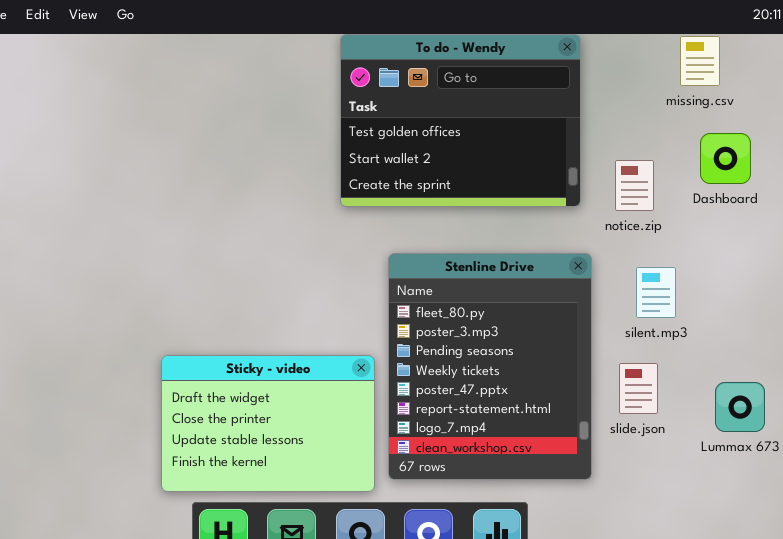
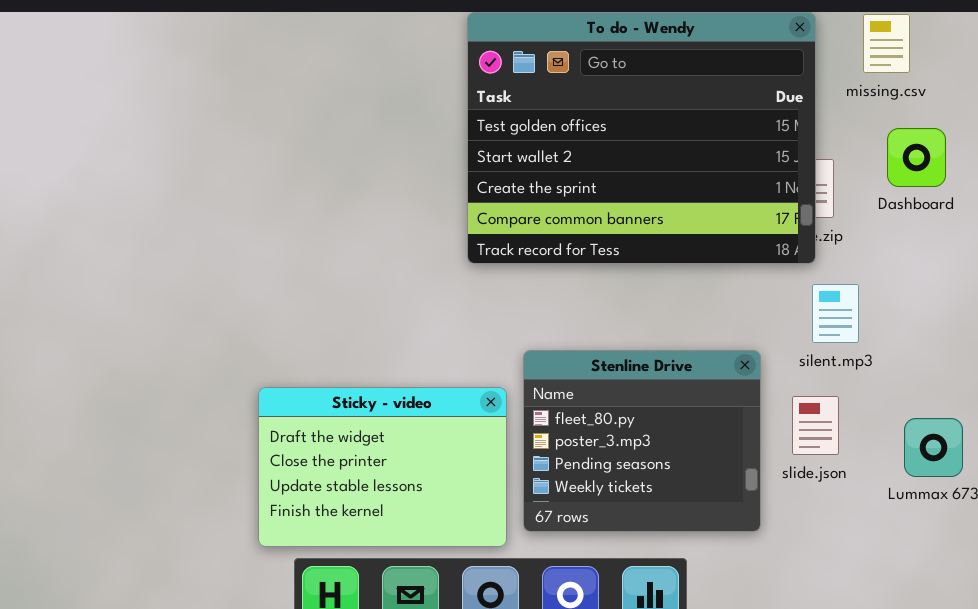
To do - Wendy: [340,34,581,207] -> [467,12,816,264], resized
Stenline Drive: [388,253,592,480] -> [523,350,761,532], resized

